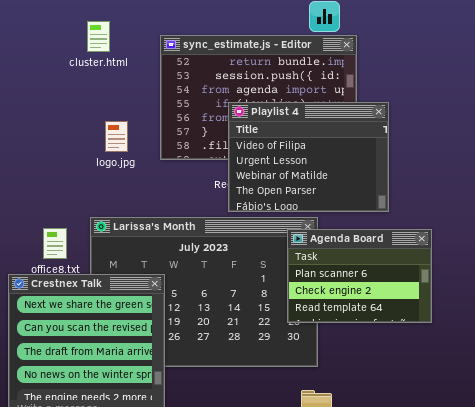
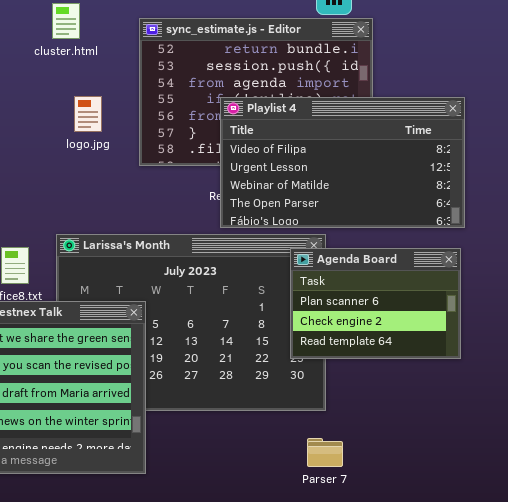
Playlist 4: [228,102,389,212] -> [220,97,465,228], resized
logo.jpg: [105,121,128,152] -> [74,96,102,132], moved

